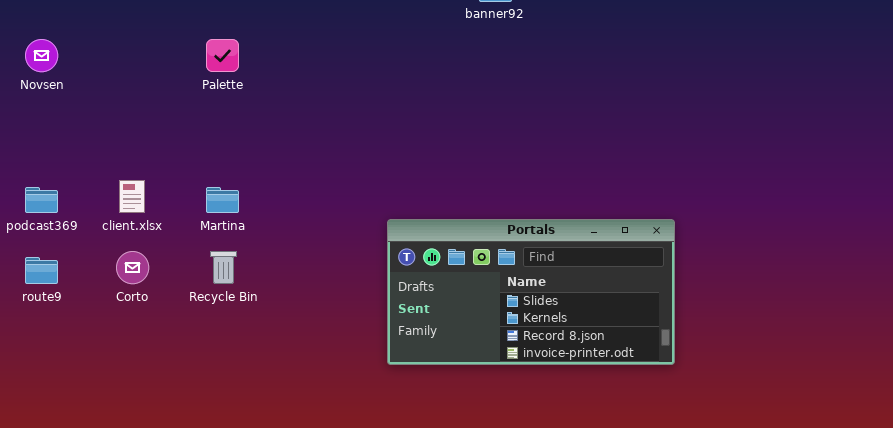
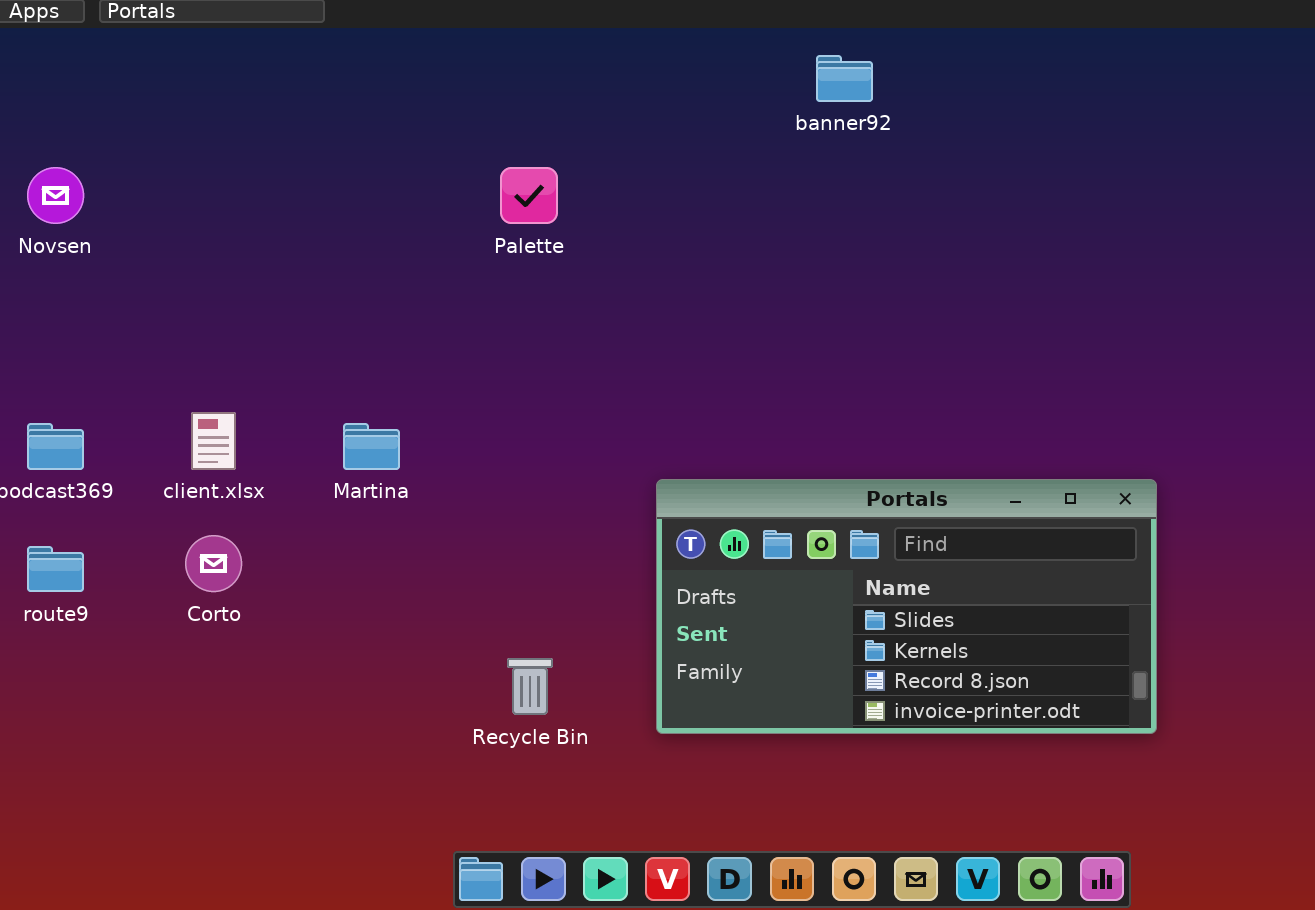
Palette: [206,39,239,72] -> [500,167,558,224], moved
Recycle Bin: [210,251,237,284] -> [507,658,553,715], moved

